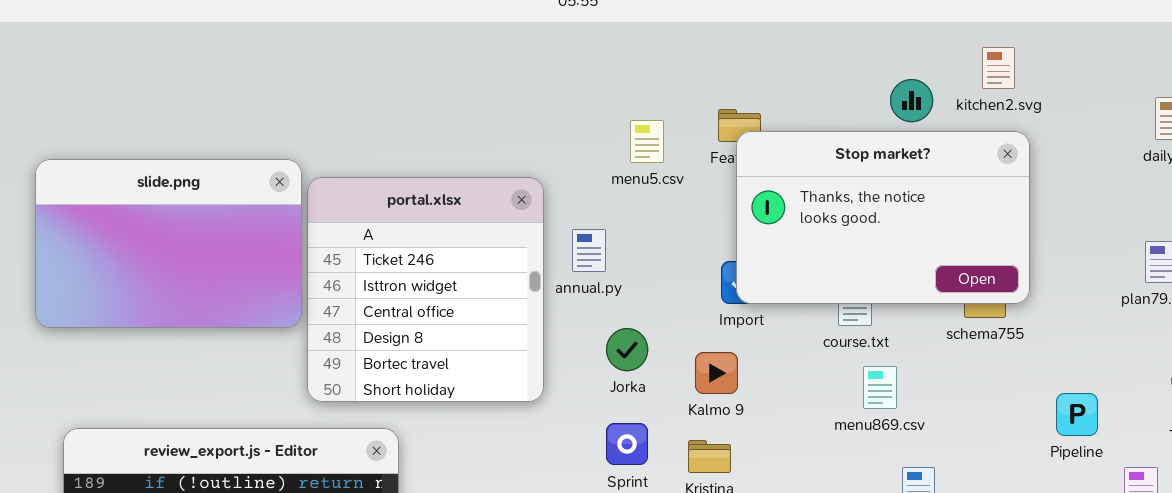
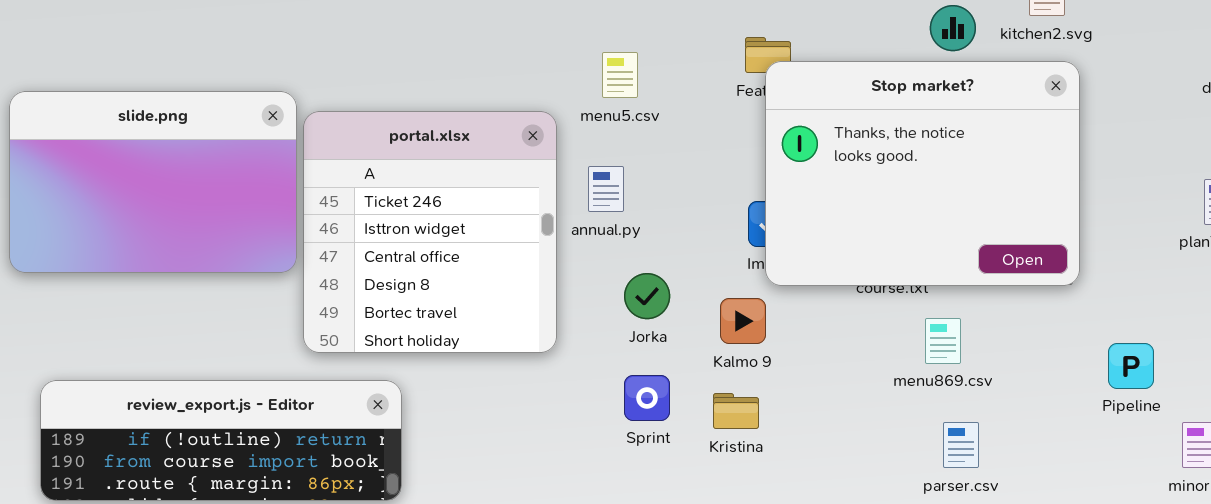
menu5.csv: [630,120,664,163] -> [602,52,638,98], moved
Stop market?: [736,131,1030,304] -> [765,61,1080,286], resized
menu869.csv: [863,366,897,409] -> [925,318,961,364], moved

